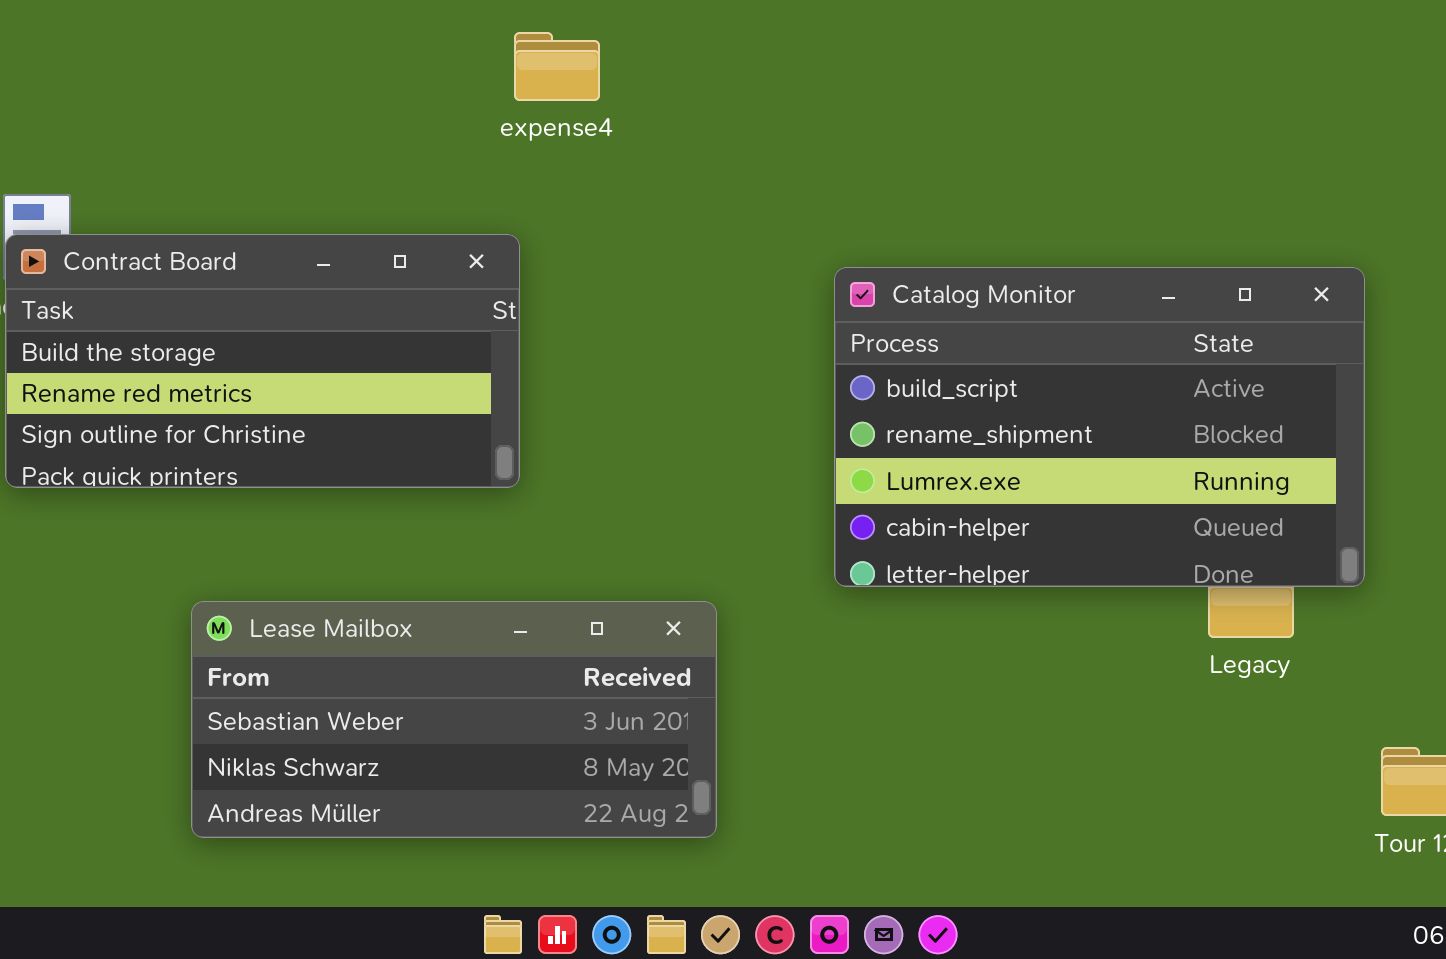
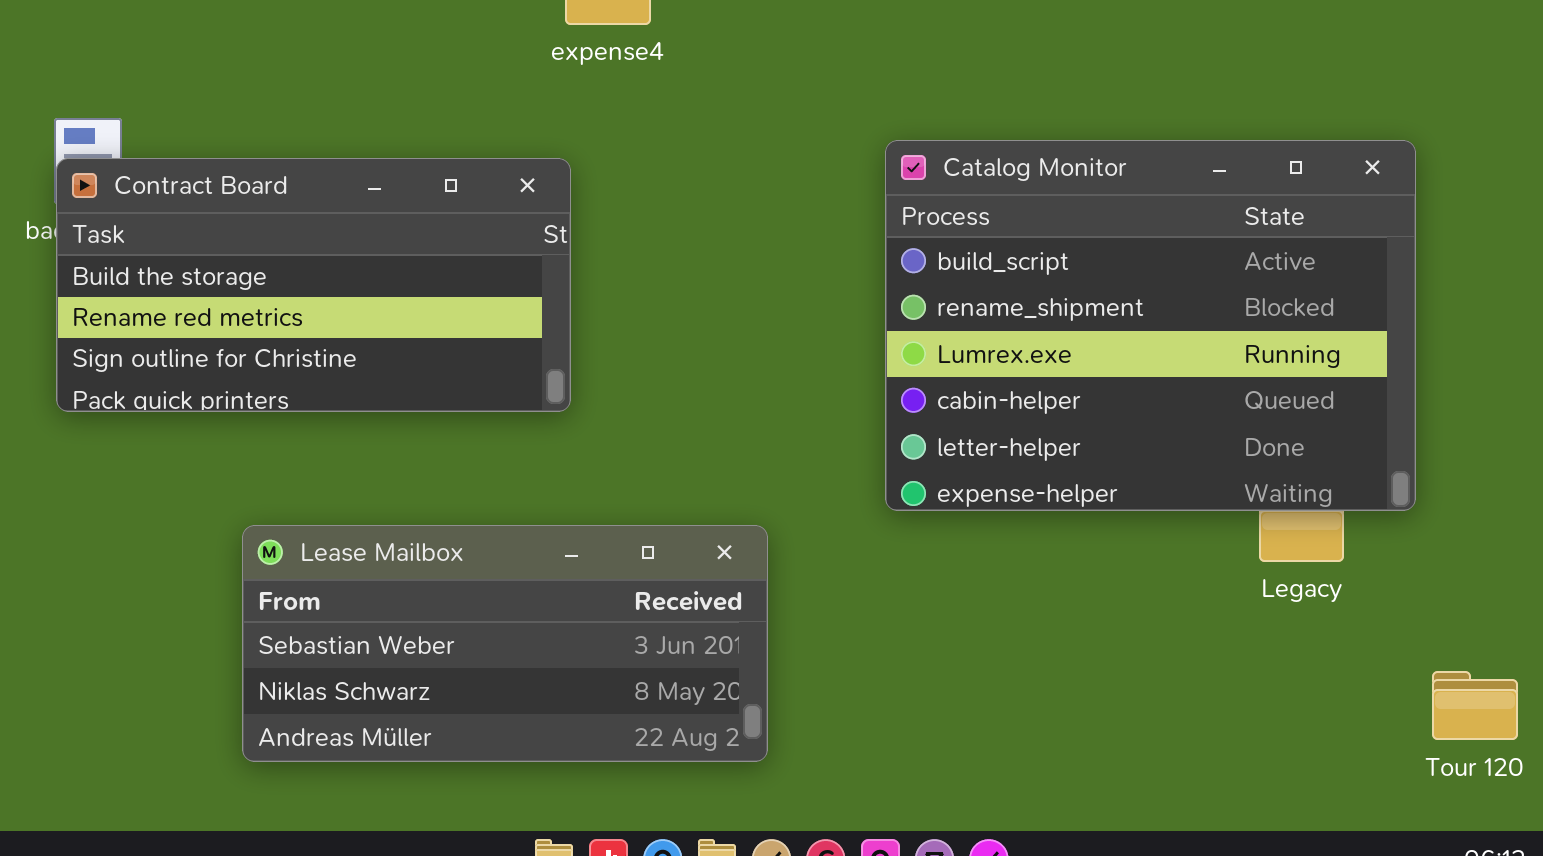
Catalog Monitor: [834,267,1365,587] -> [885,140,1416,511], resized

